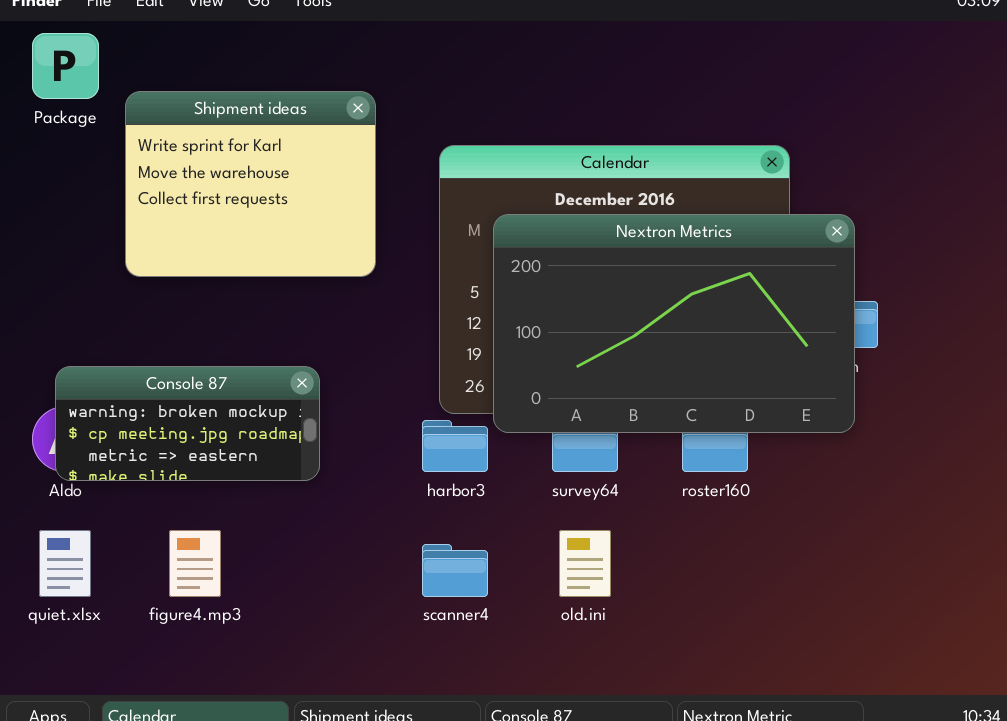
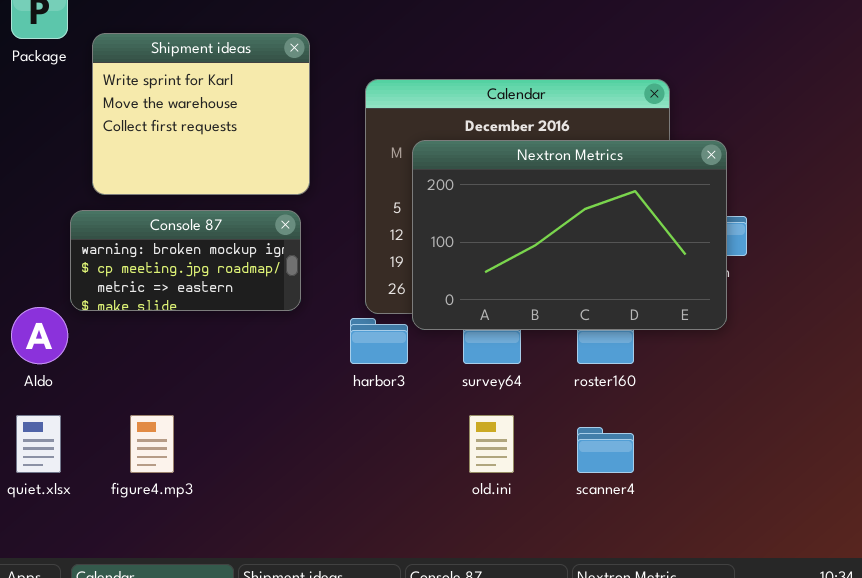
Console 87: [55,366,320,481] -> [70,210,301,311], moved
scanner4: [422,544,488,597] -> [577,427,634,473], moved

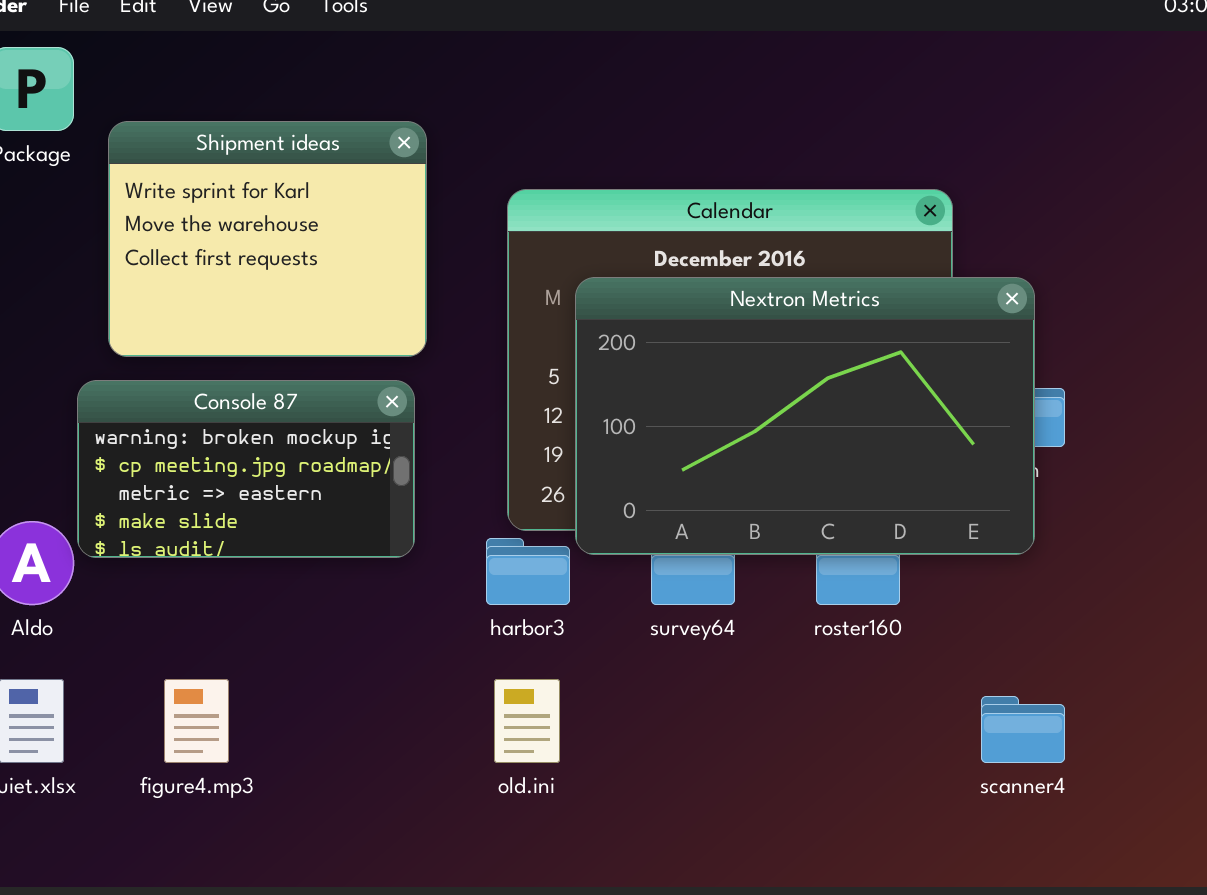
Console 87: [70,210,301,311] -> [77,380,415,558], resized
old.ini: [469,415,514,473] -> [494,679,560,763], moved
scanner4: [577,427,634,473] -> [981,696,1065,763], moved

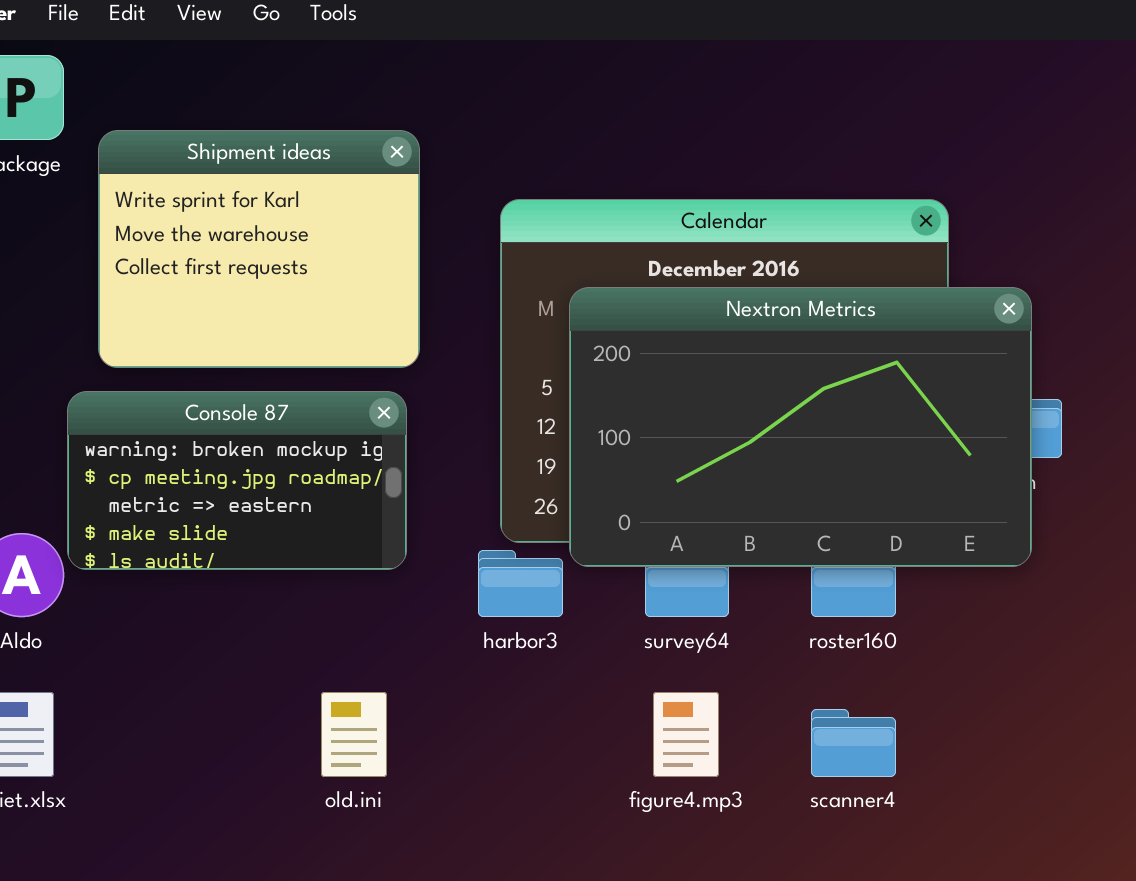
figure4.mp3: [164,679,229,763] -> [653,692,719,777], moved
old.ini: [494,679,560,763] -> [321,692,387,777], moved
scanner4: [981,696,1065,763] -> [811,709,896,777], moved

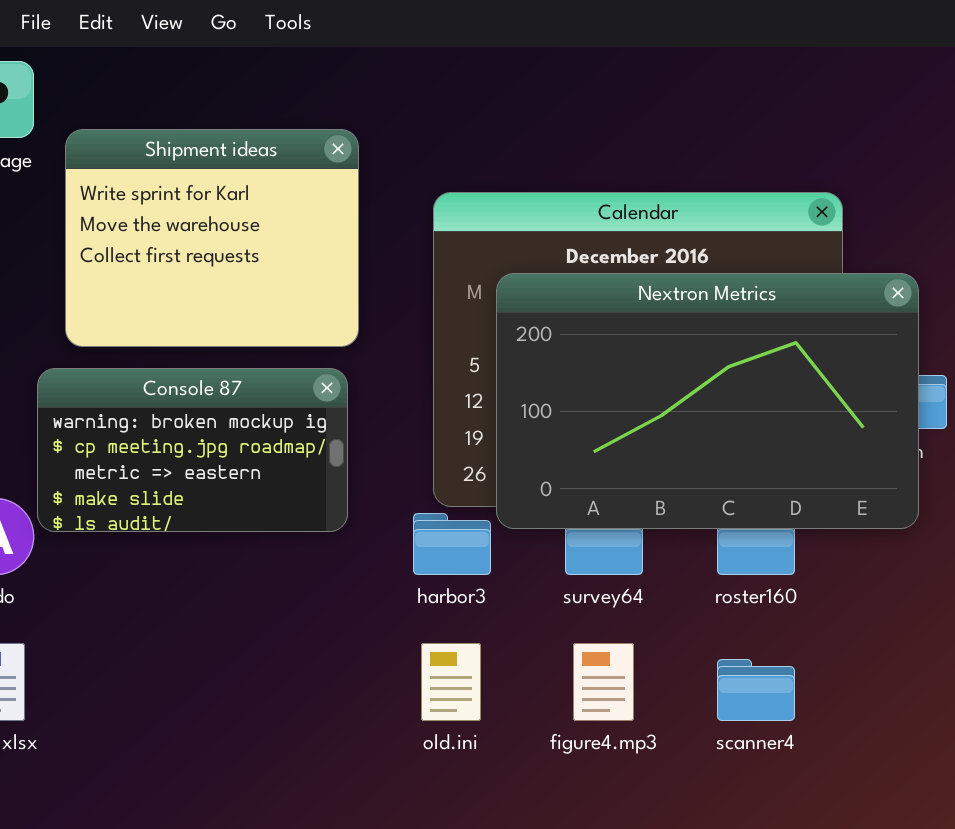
old.ini: [321,692,387,777] -> [421,643,481,721], moved

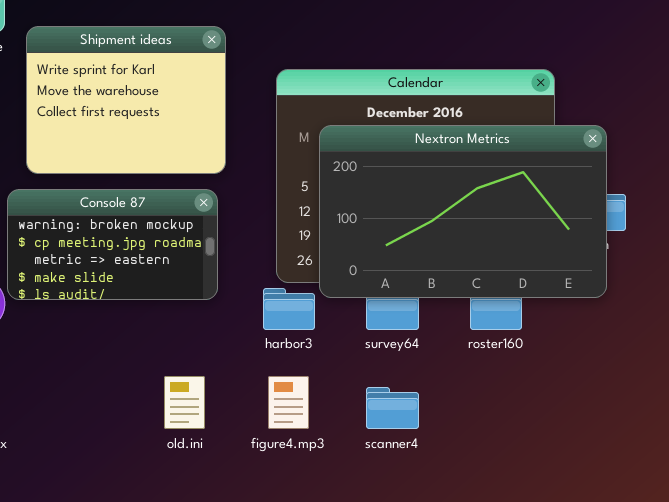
old.ini: [421,643,481,721] -> [164,376,205,429], moved
figure4.mp3: [573,643,634,721] -> [268,376,309,429], moved
scanner4: [717,659,795,721] -> [366,387,419,429], moved

